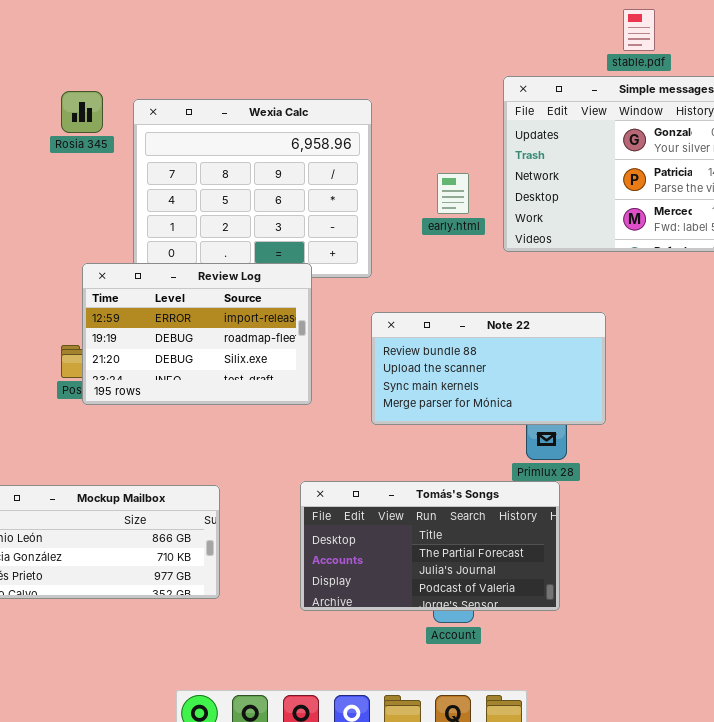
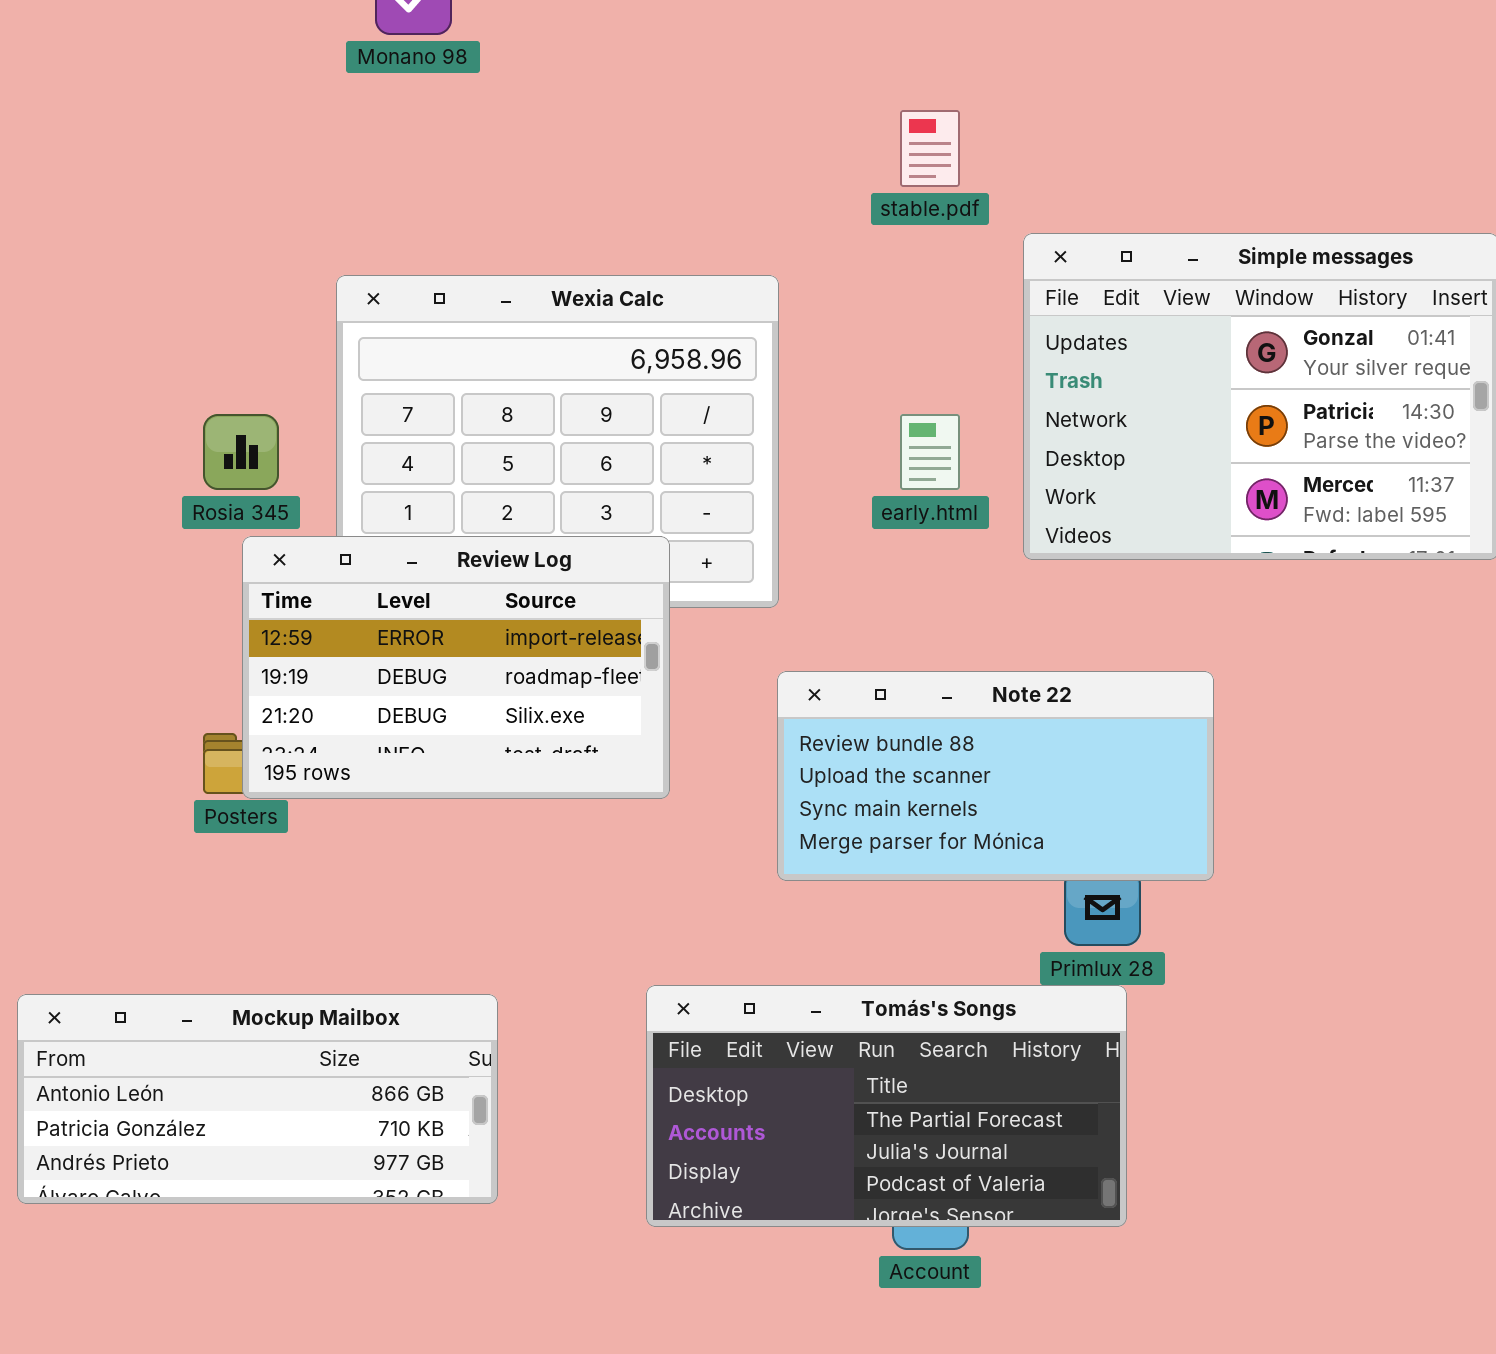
stable.pdf: [623,9,655,51] -> [900,110,960,187], moved
Rosia 345: [61,91,103,133] -> [203,414,279,490], moved
Review Log: [82,263,312,405] -> [242,536,670,799], moved

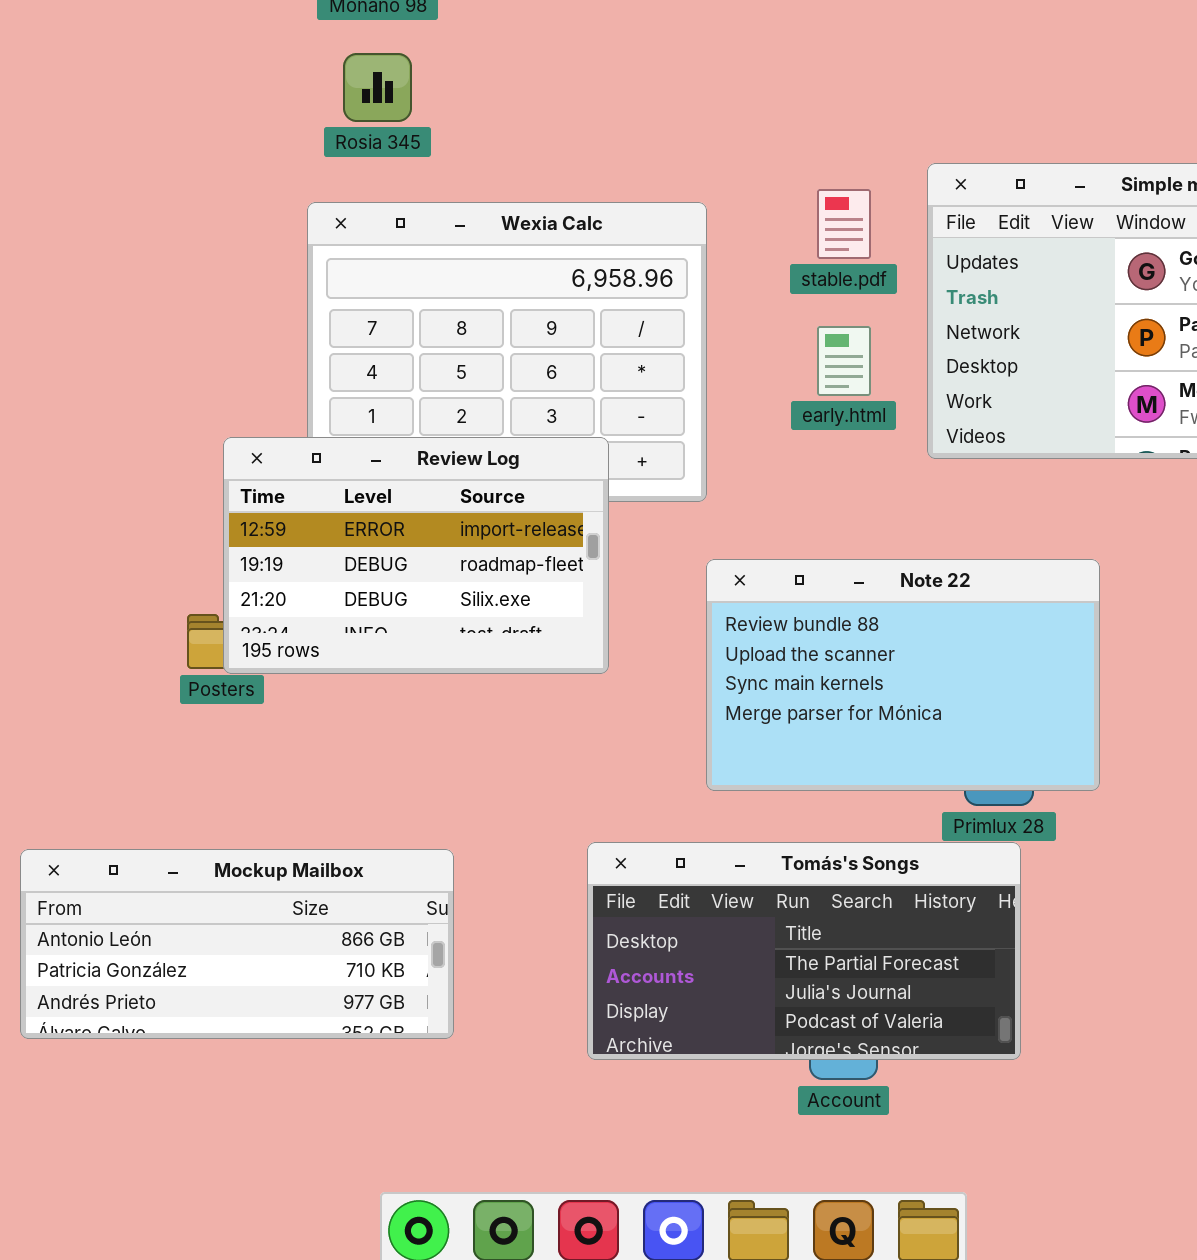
stable.pdf: [900,110,960,187] -> [817,189,871,259], moved
Rosia 345: [203,414,279,490] -> [343,53,412,122], moved
Note 22: [777,671,1214,881] -> [706,559,1100,791], resized

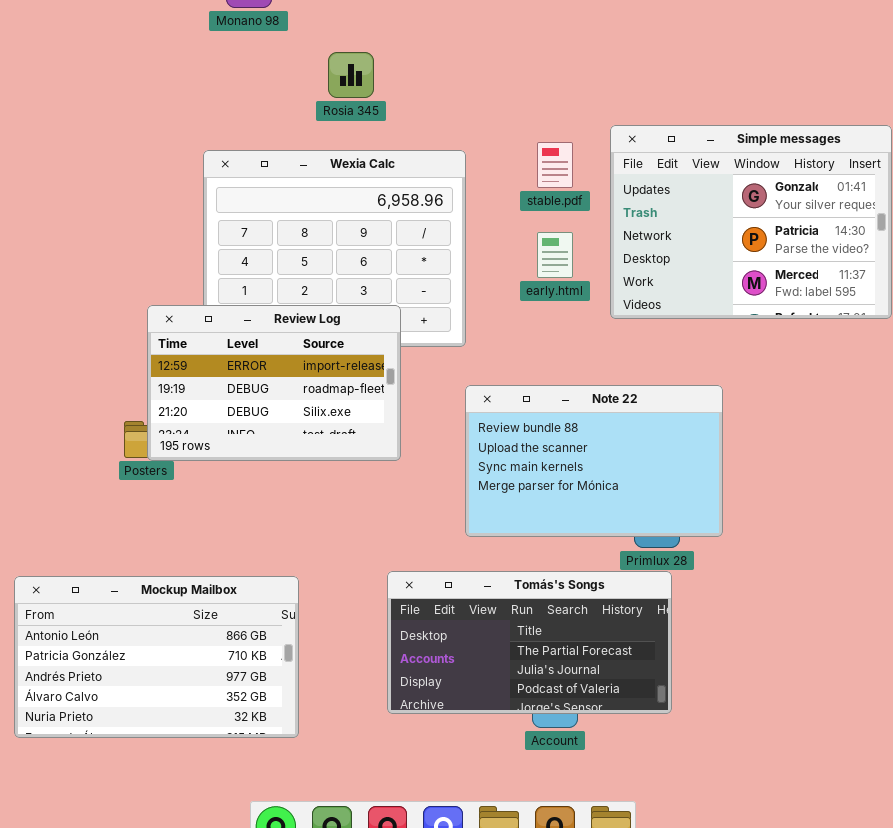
Rosia 345: [343,53,412,122] -> [328,52,374,98], moved
Mockup Mailbox: [20,849,454,1039] -> [14,576,299,738], resized

